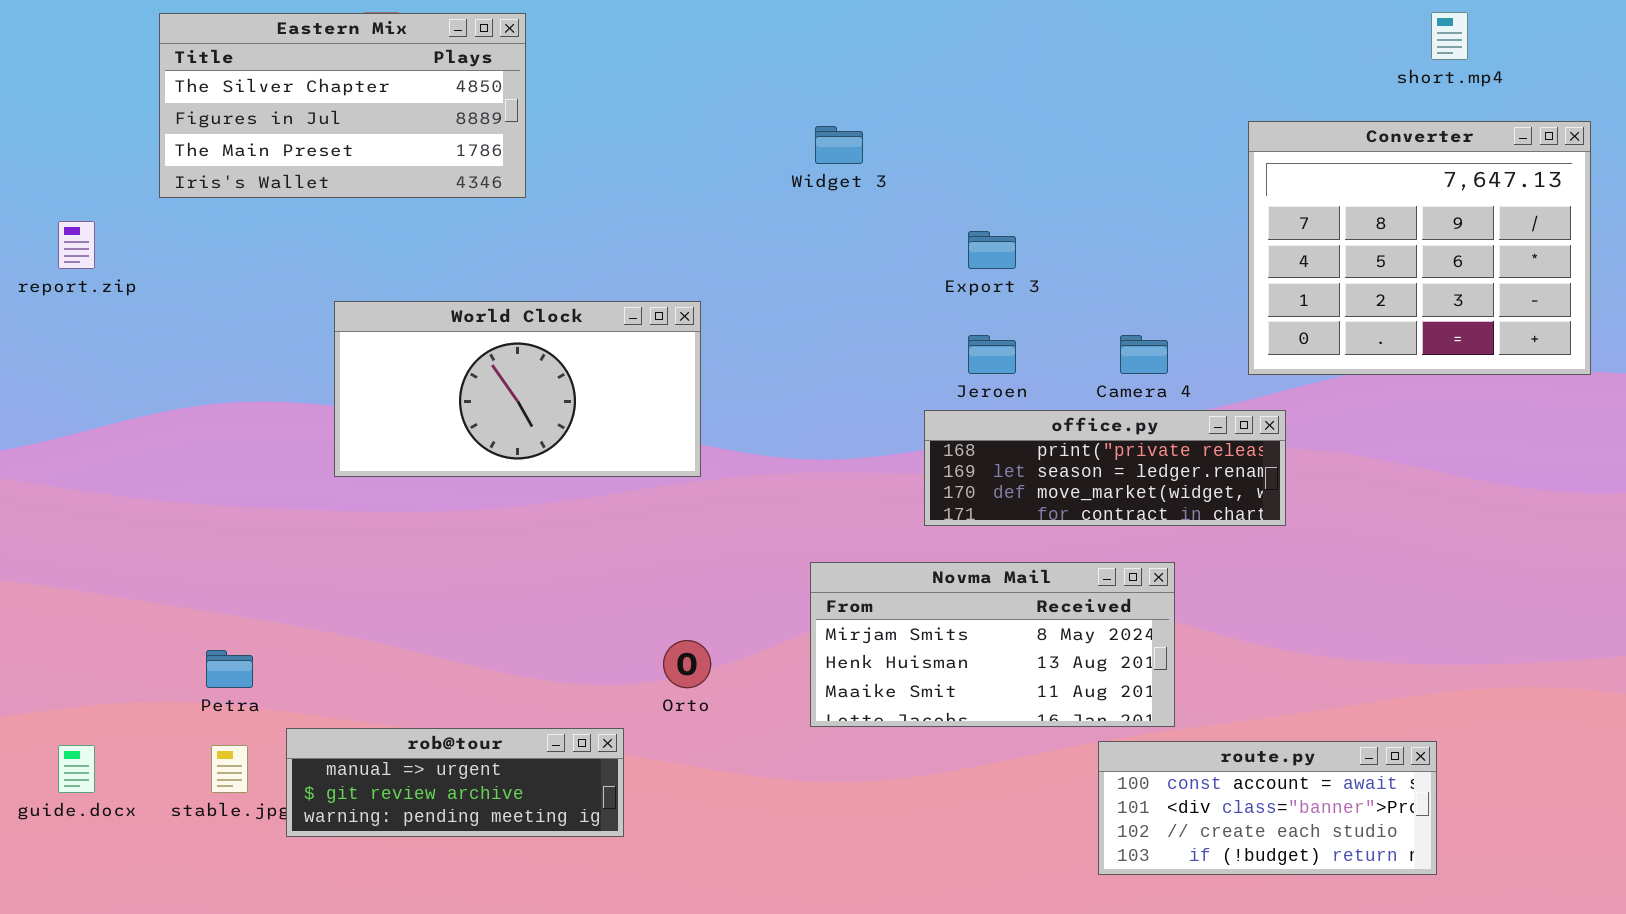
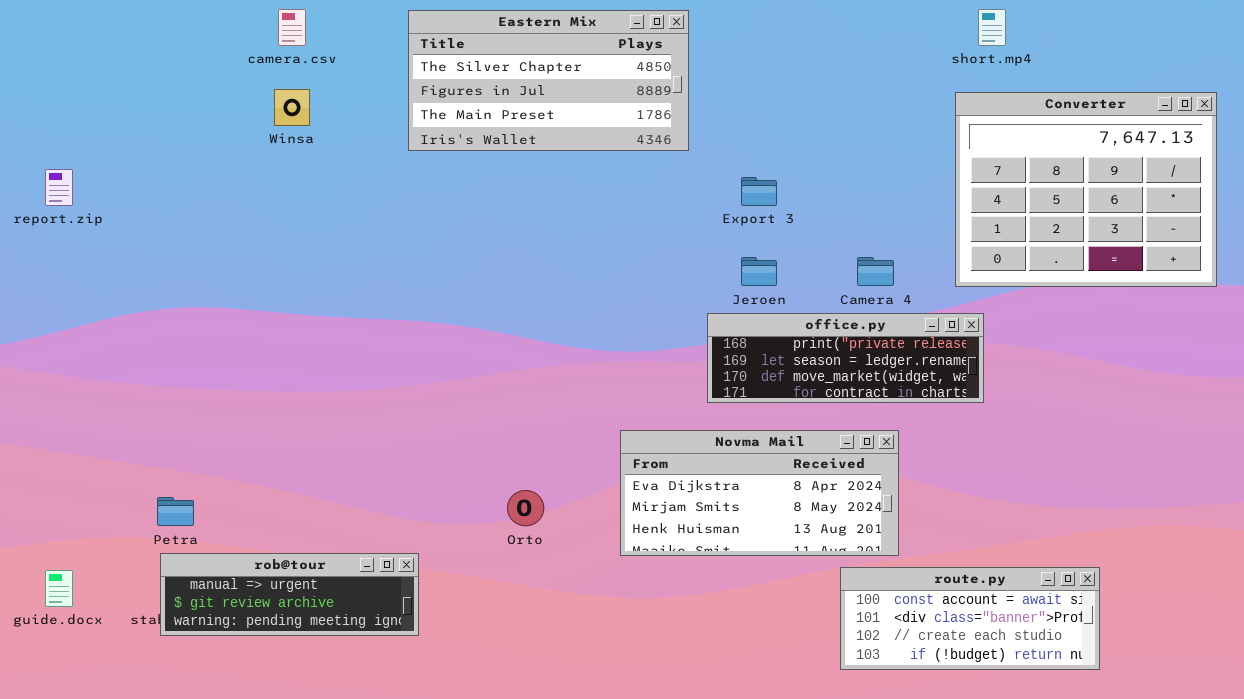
short.mp4: [1431,12,1468,60] -> [978,9,1006,46], moved
Eastern Mix: [159,13,526,198] -> [408,10,689,151], moved
World Clock: [334,301,701,477] -> none, closed
Novma Mail: [810,562,1175,727] -> [620,430,899,556], scrolled up 1 row
rob@tour: [286,728,624,837] -> [160,553,419,636], moved

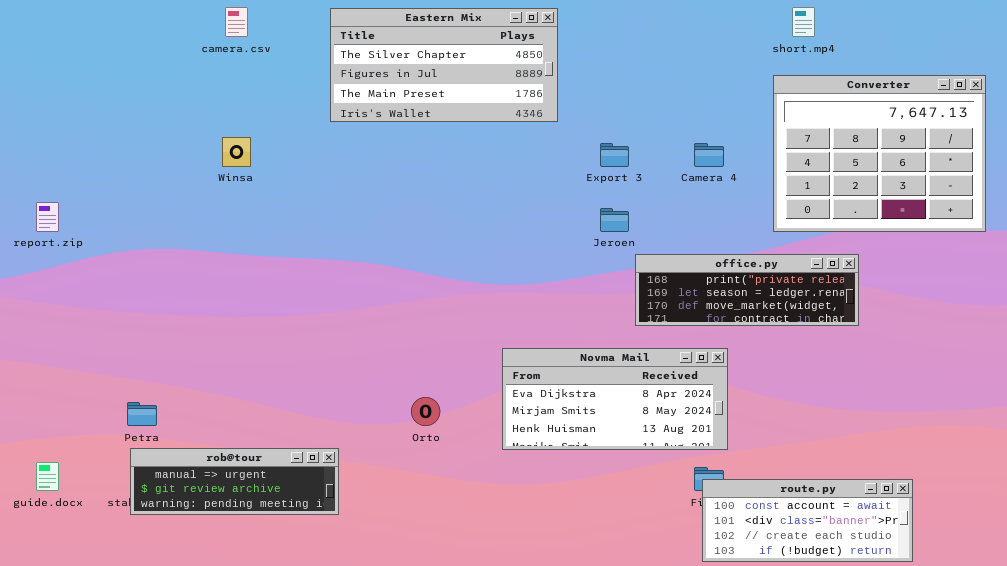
Winsa: [274,89,310,126] -> [222,137,251,167], moved
report.zip: [45,169,73,206] -> [36,202,59,232], moved
Camera 4: [857,257,894,286] -> [694,143,724,167], moved
office.py: [707,313,984,403] -> [635,254,859,326], moved
route.py: [840,567,1100,670] -> [702,479,913,562], moved

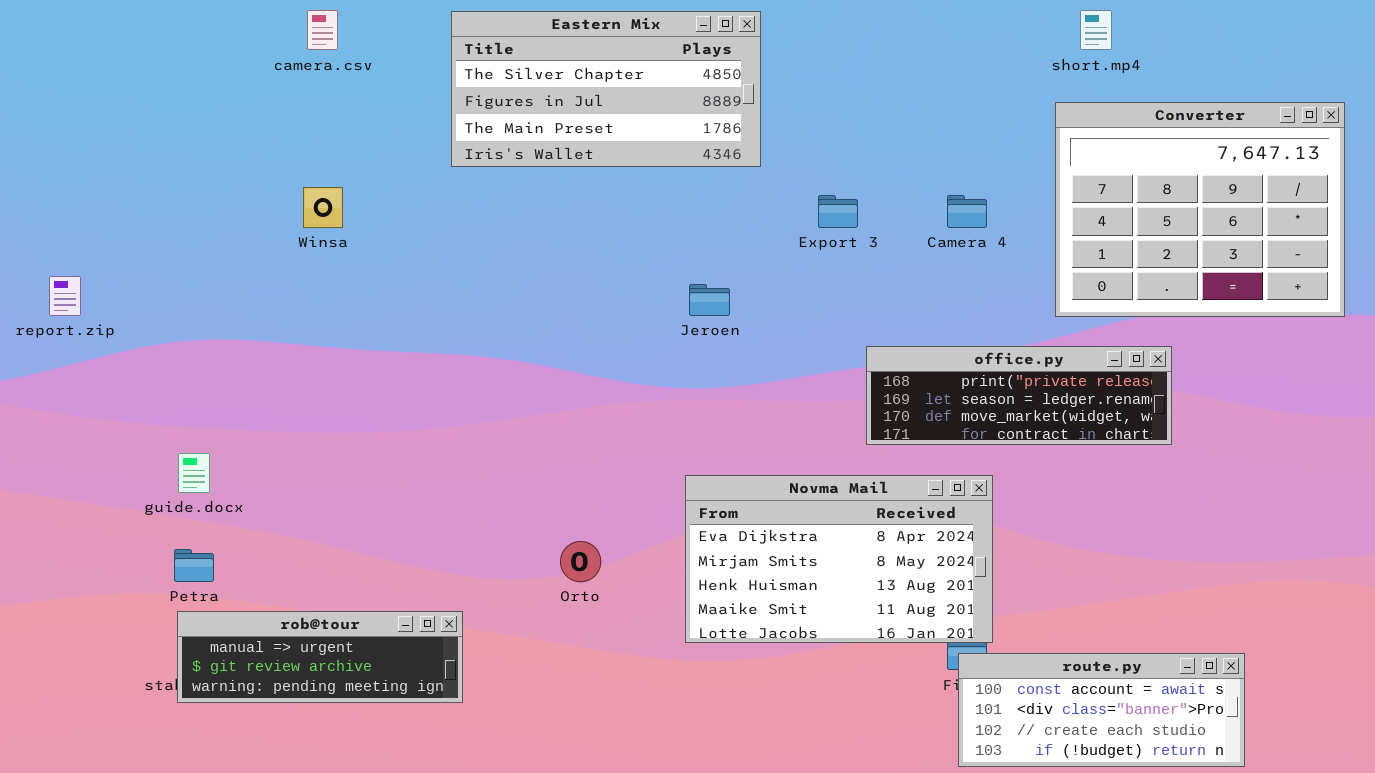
Jeroen: [600,208,629,232] -> [689,284,730,316], moved
Novma Mail: [502,348,728,450] -> [685,475,993,643], resized
guide.docx: [36,462,59,491] -> [178,453,210,493], moved

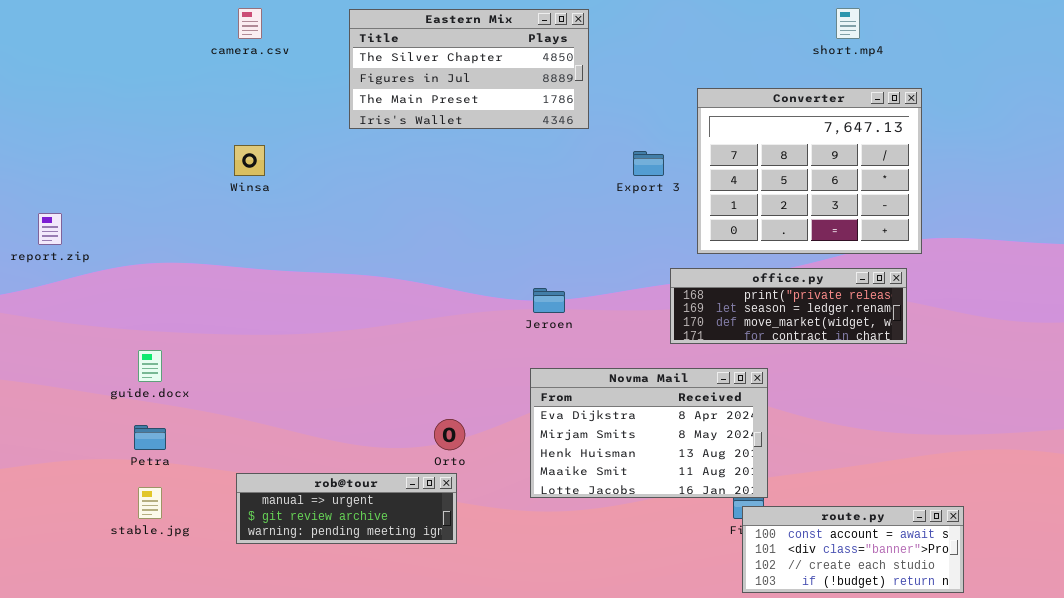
Converter: [1055,102,1345,317] -> [697,88,922,254], moved
Jeroen: [689,284,730,316] -> [533,288,565,313], moved
rob@tour: [177,611,463,703] -> [236,473,457,544], moved

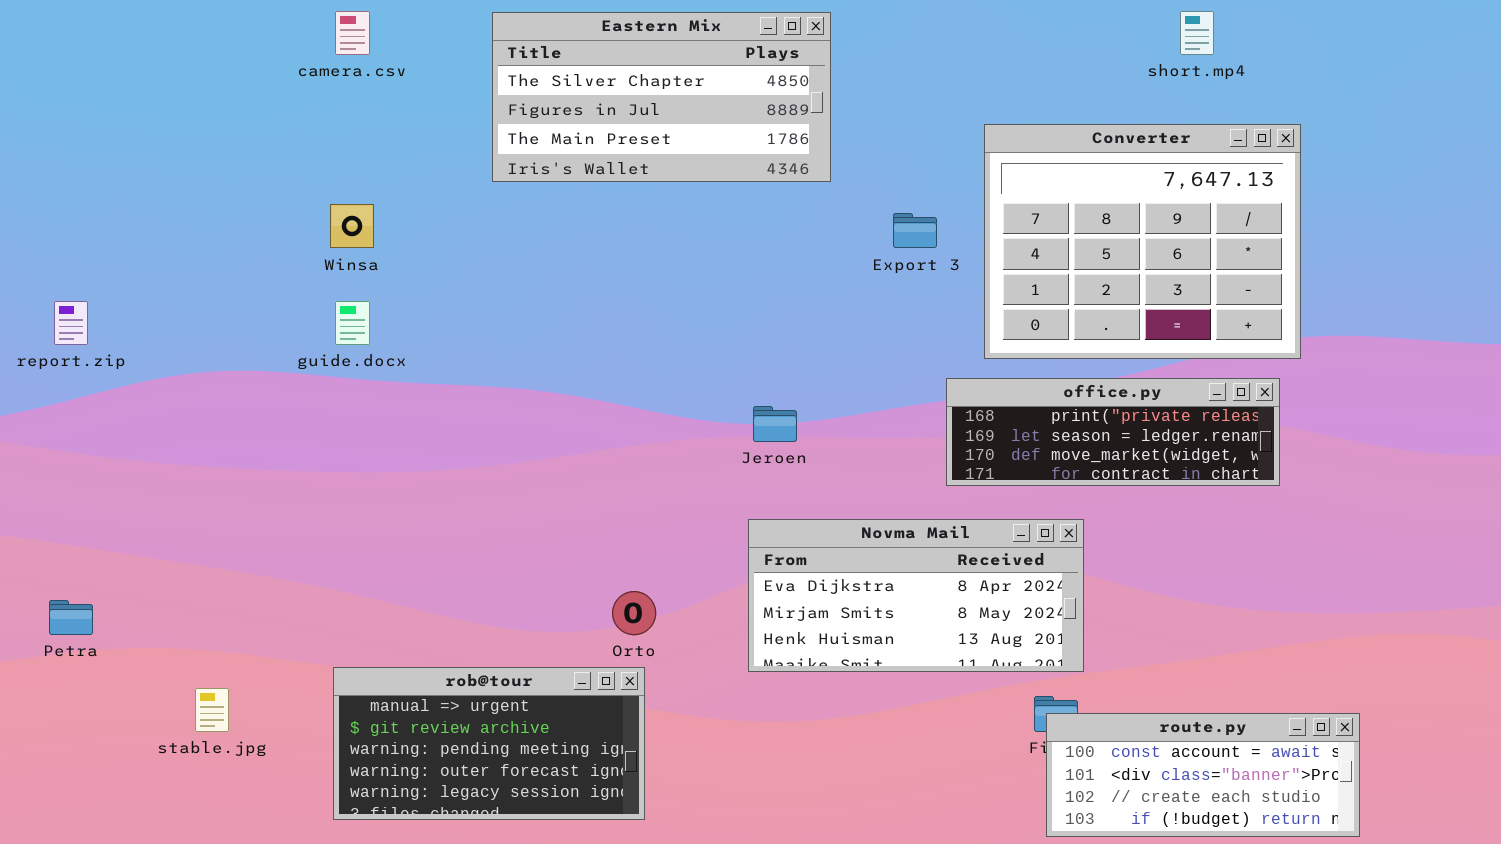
guide.docx: [138,350,162,382] -> [335,301,370,345], moved
Novma Mail: [530,368,768,498] -> [748,519,1084,672], resized
Petra: [134,425,166,450] -> [49,600,93,635], moved
rob@tour: [236,473,457,544] -> [333,667,645,820], resized

